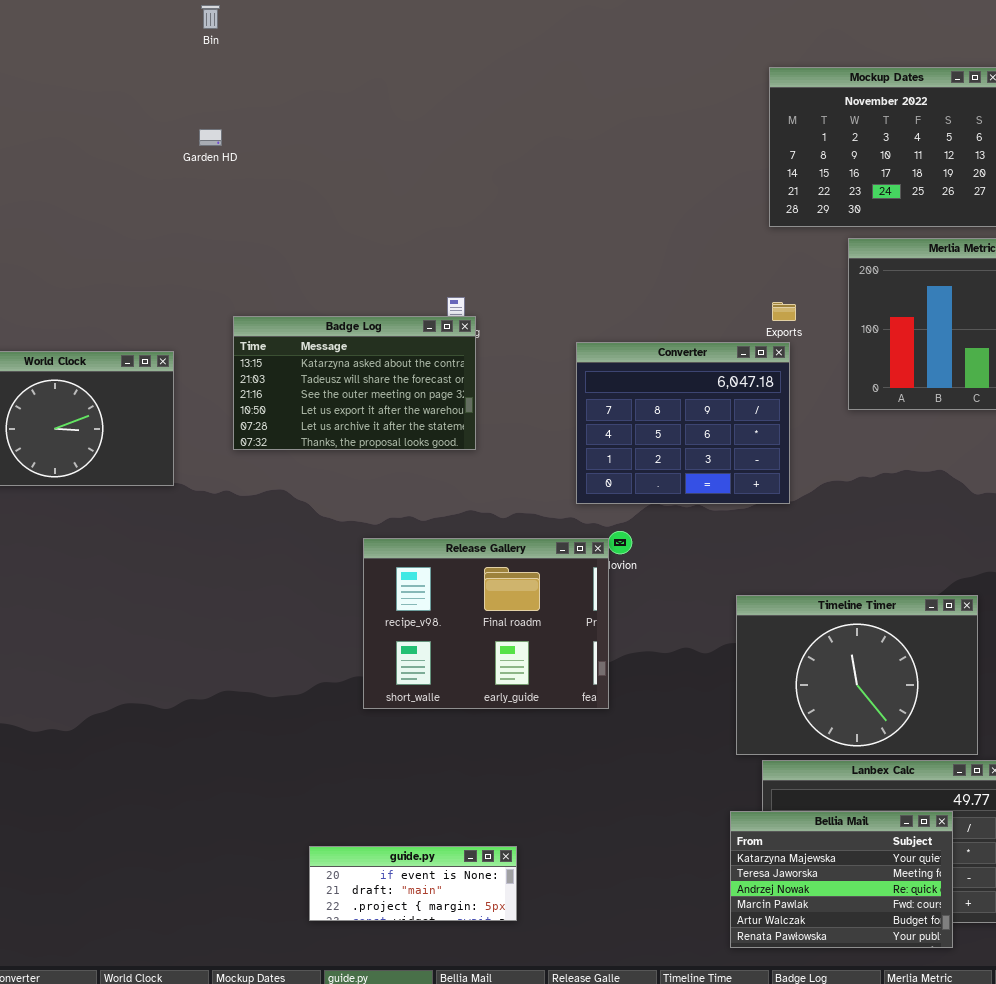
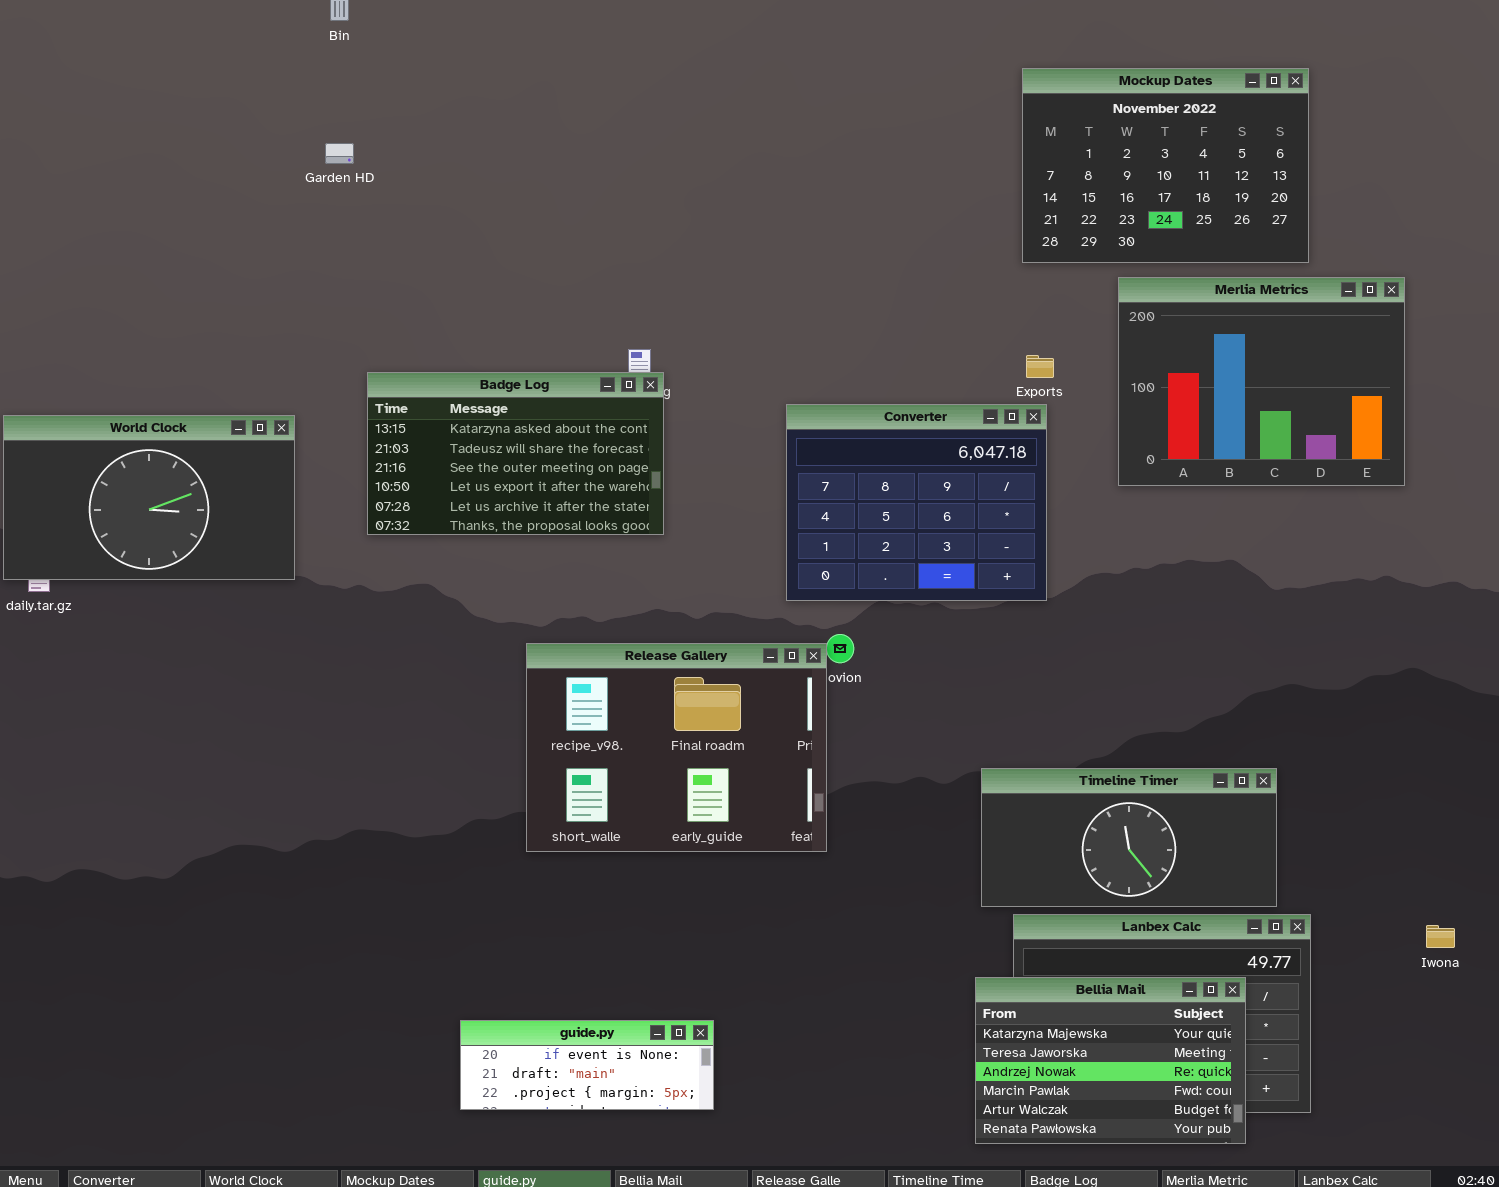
Timeline Timer: [736,595,978,755] -> [981,768,1277,907], resized

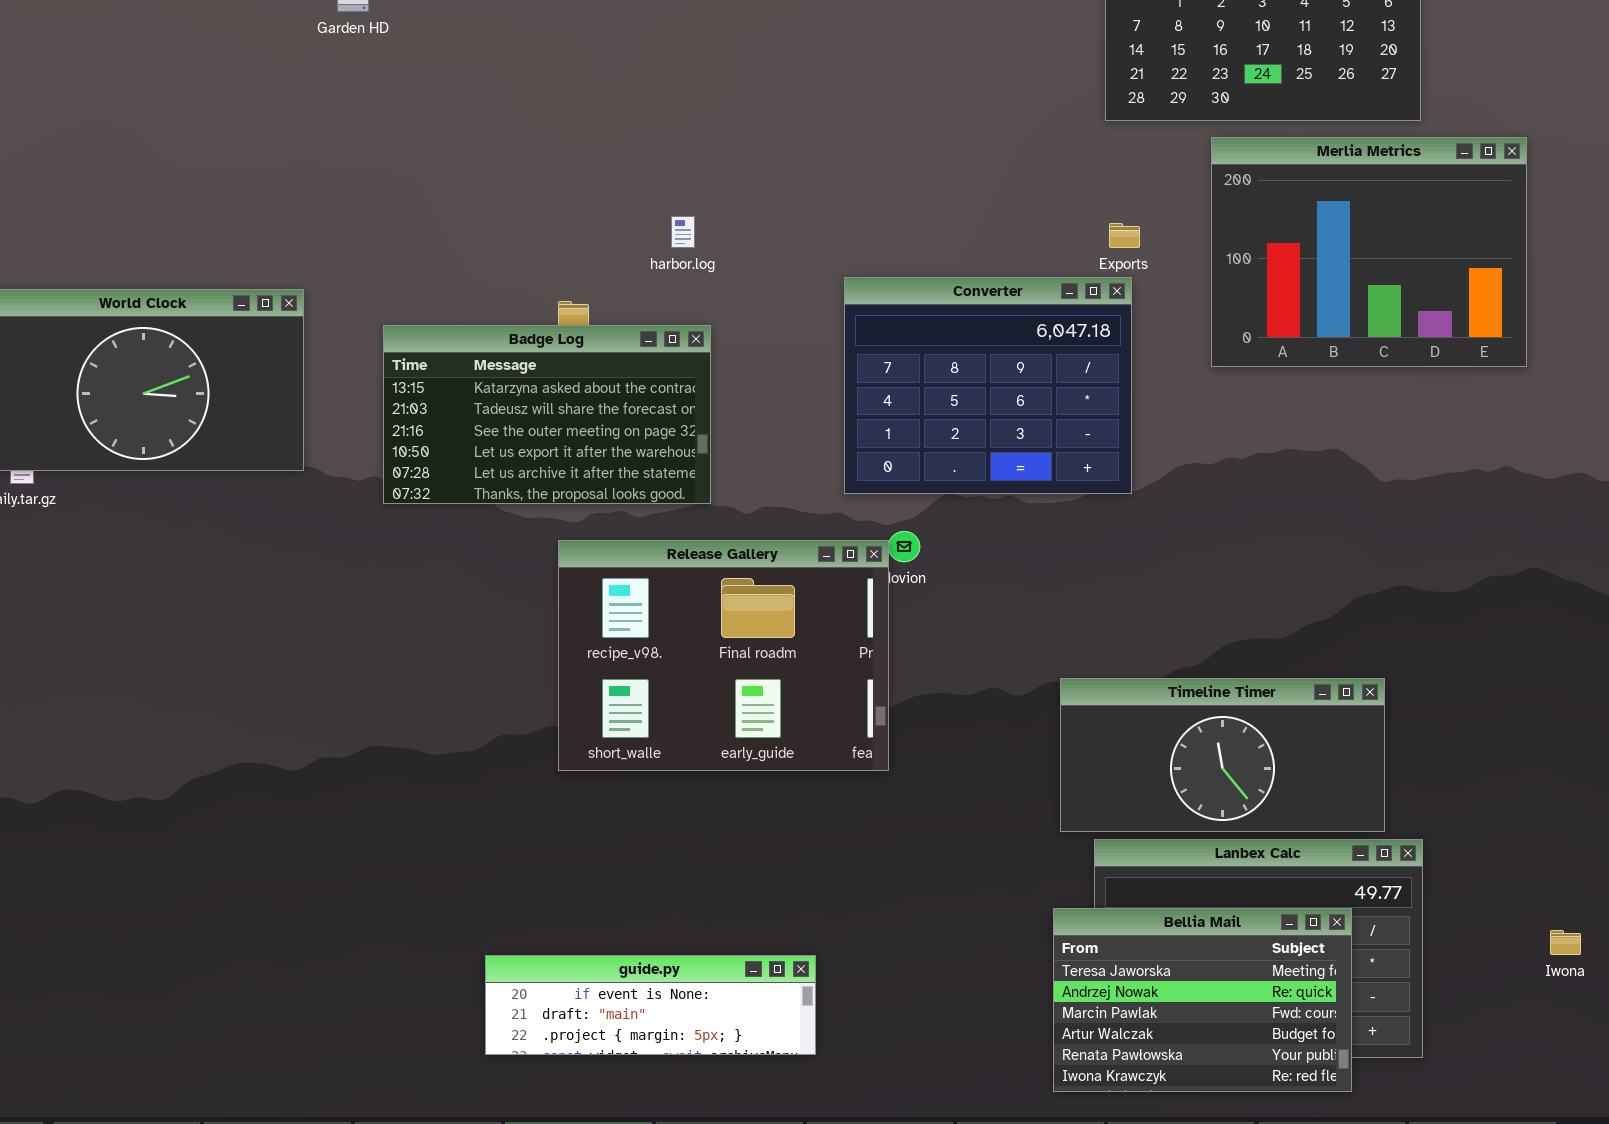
Badge Log: [367,372,664,535] -> [383,325,711,504], moved
Iwona: [1426,925,1455,948] -> [1550,930,1581,955], moved
Bellia Mail: [975,977,1246,1144] -> [1053,908,1352,1092], scrolled down 1 row
guide.py: [460,1020,714,1110] -> [485,955,816,1055], resized

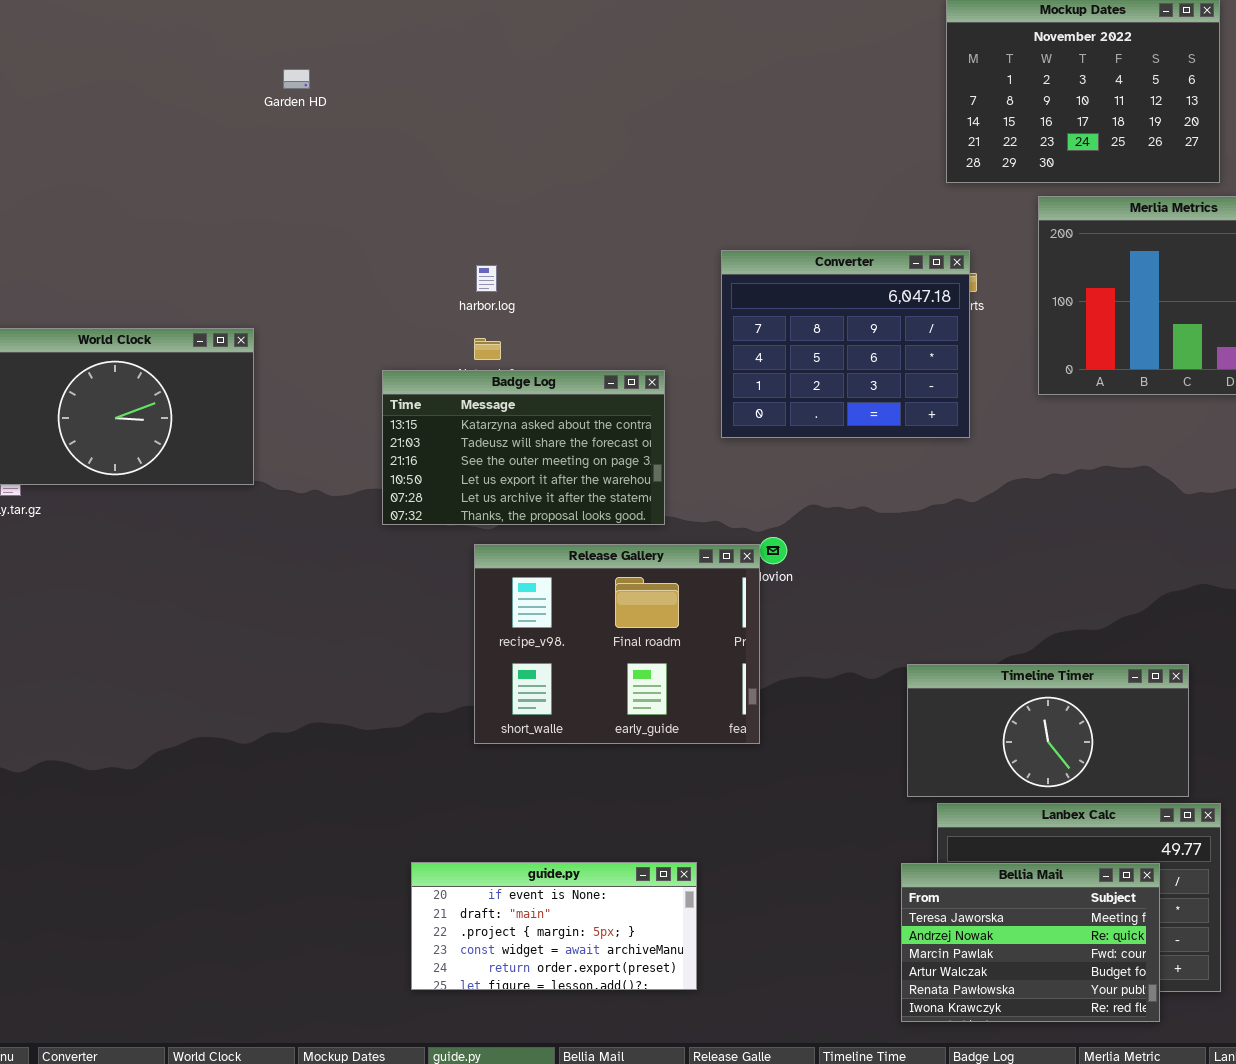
harbor.log: [671,216,695,248] -> [476,265,497,292], moved
Converter: [844,277,1132,494] -> [721,250,970,438], moved
Badge Log: [383,325,711,504] -> [382,370,665,525], moved
guide.py: [485,955,816,1055] -> [411,862,697,990], resized

